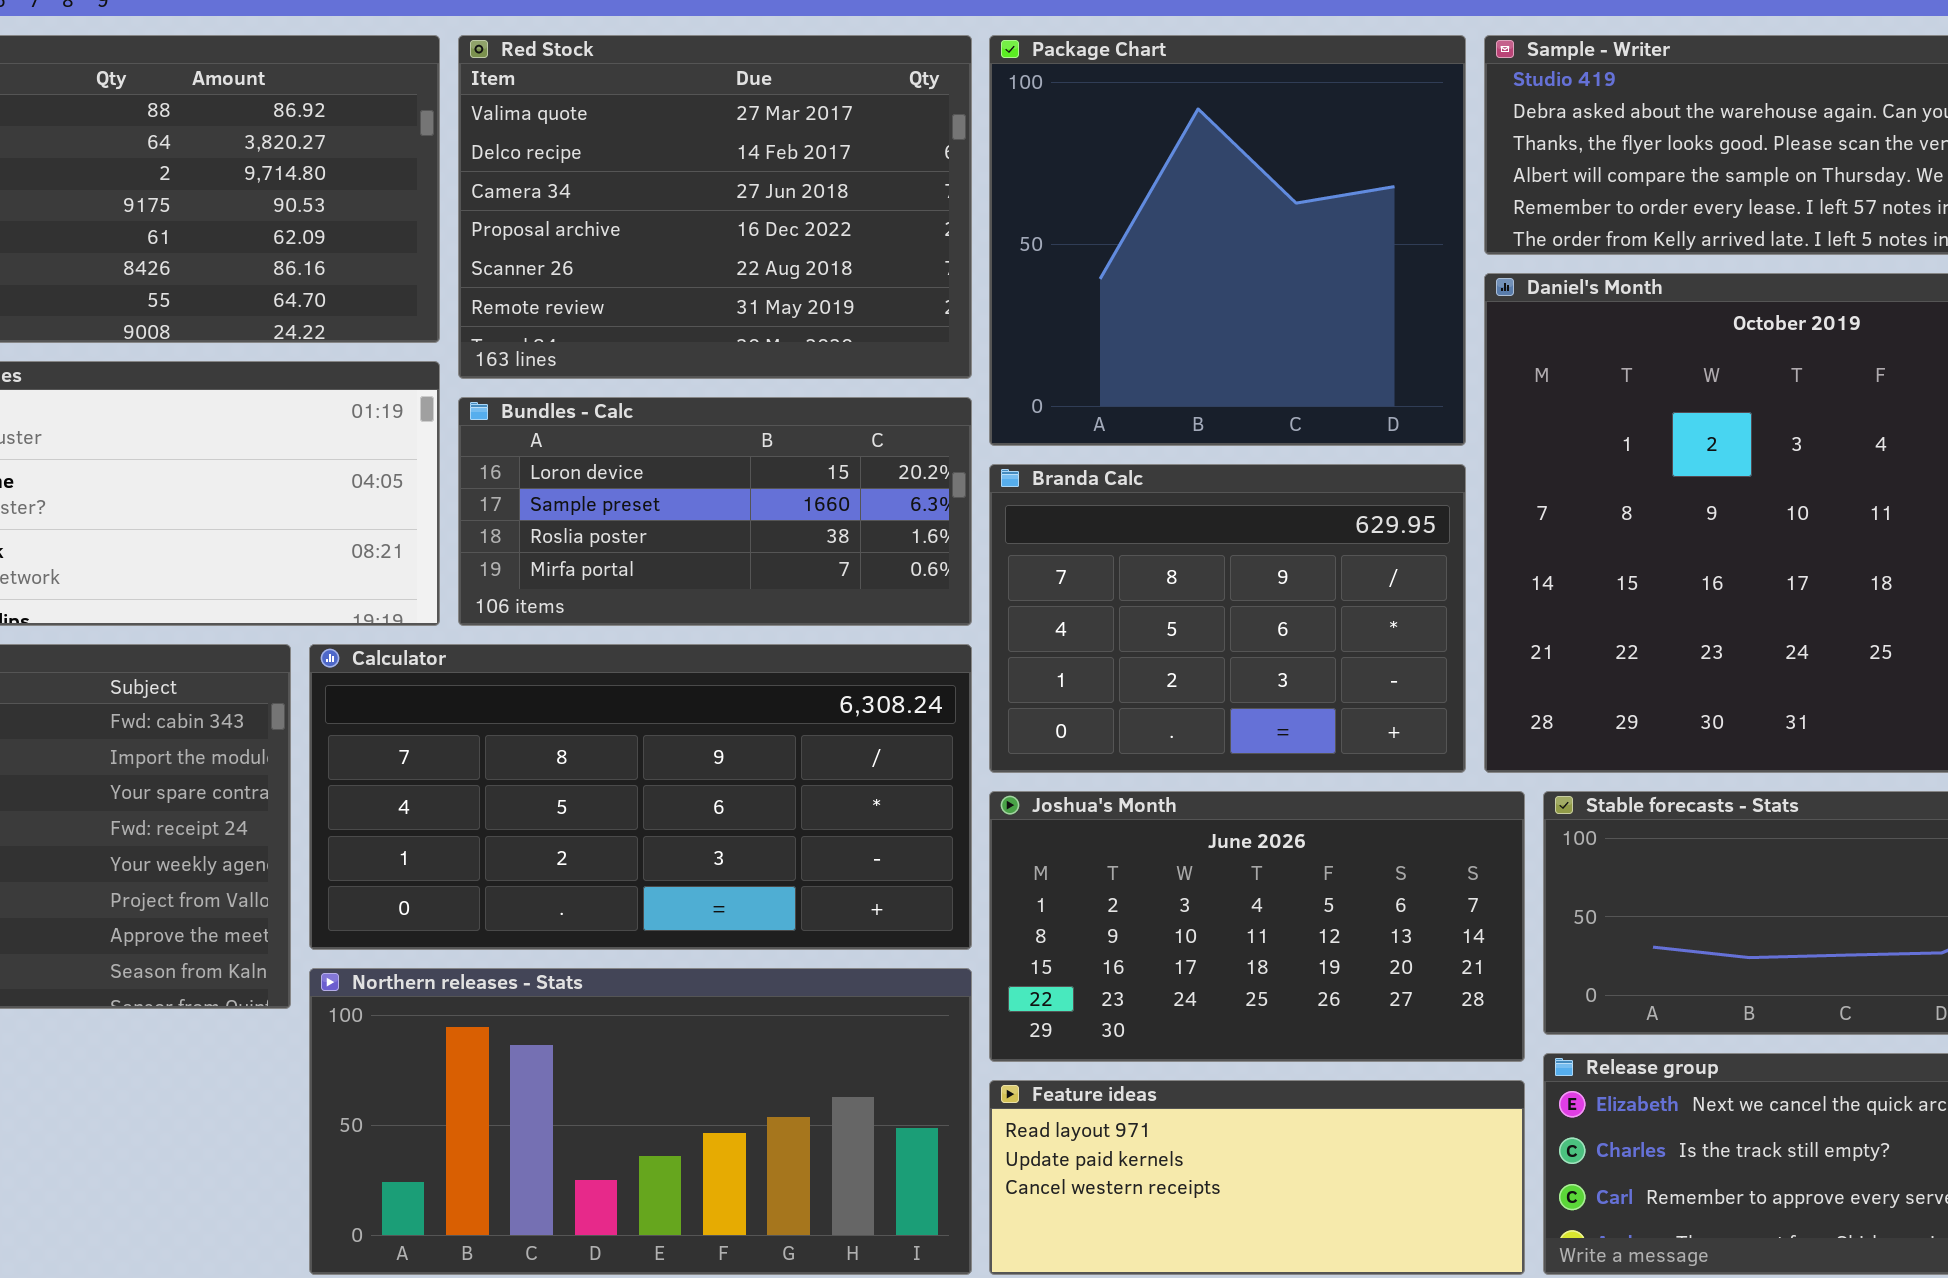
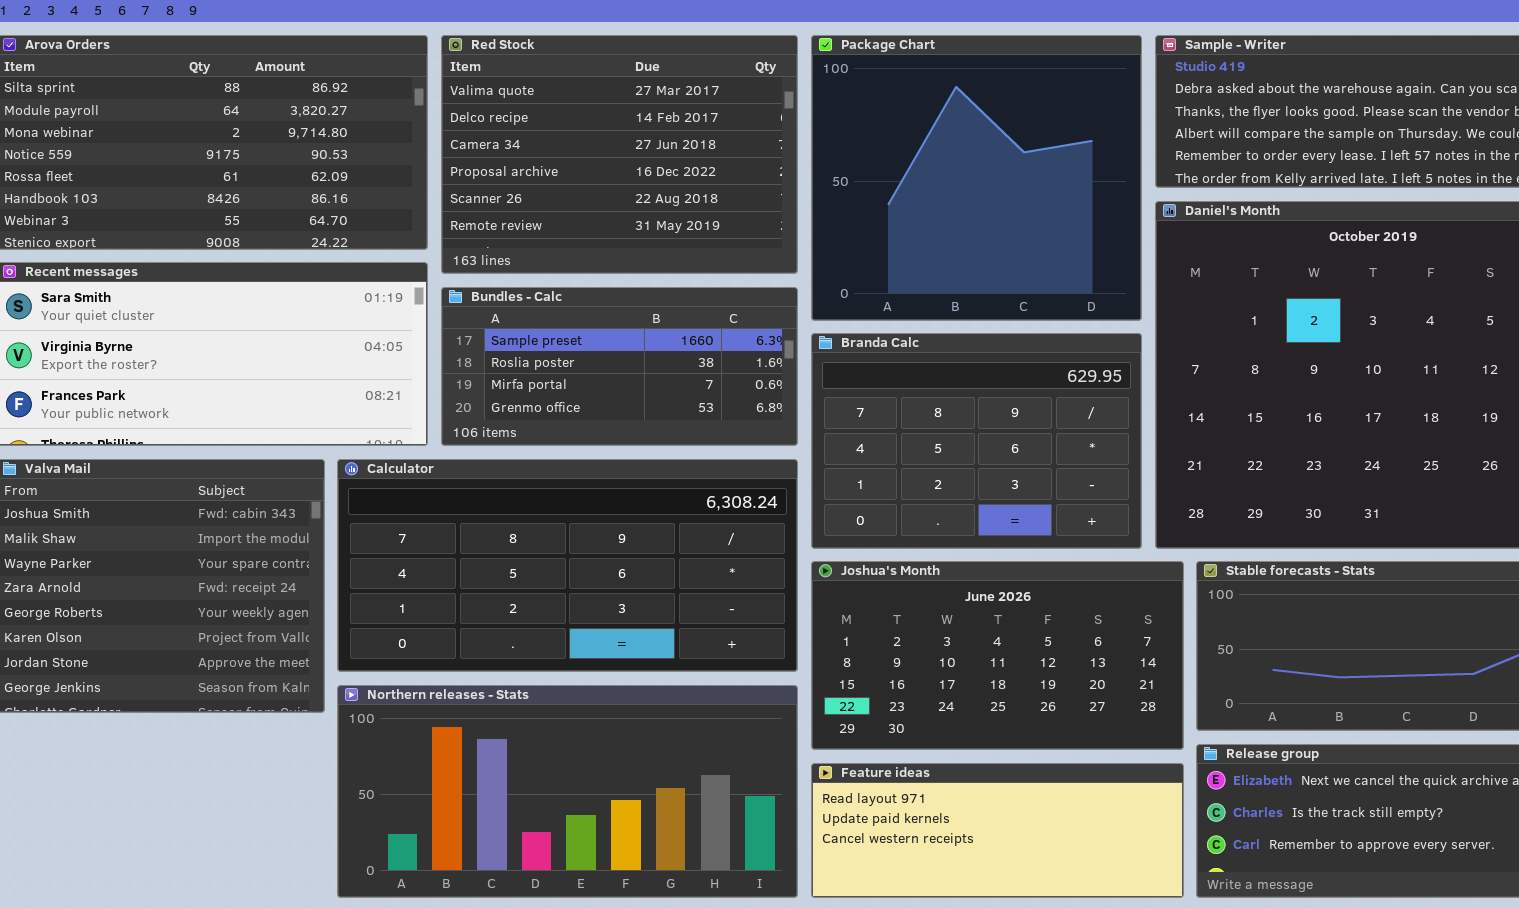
Bundles - Calc: [458,397,972,626] -> [441,287,798,446], scrolled down 1 row

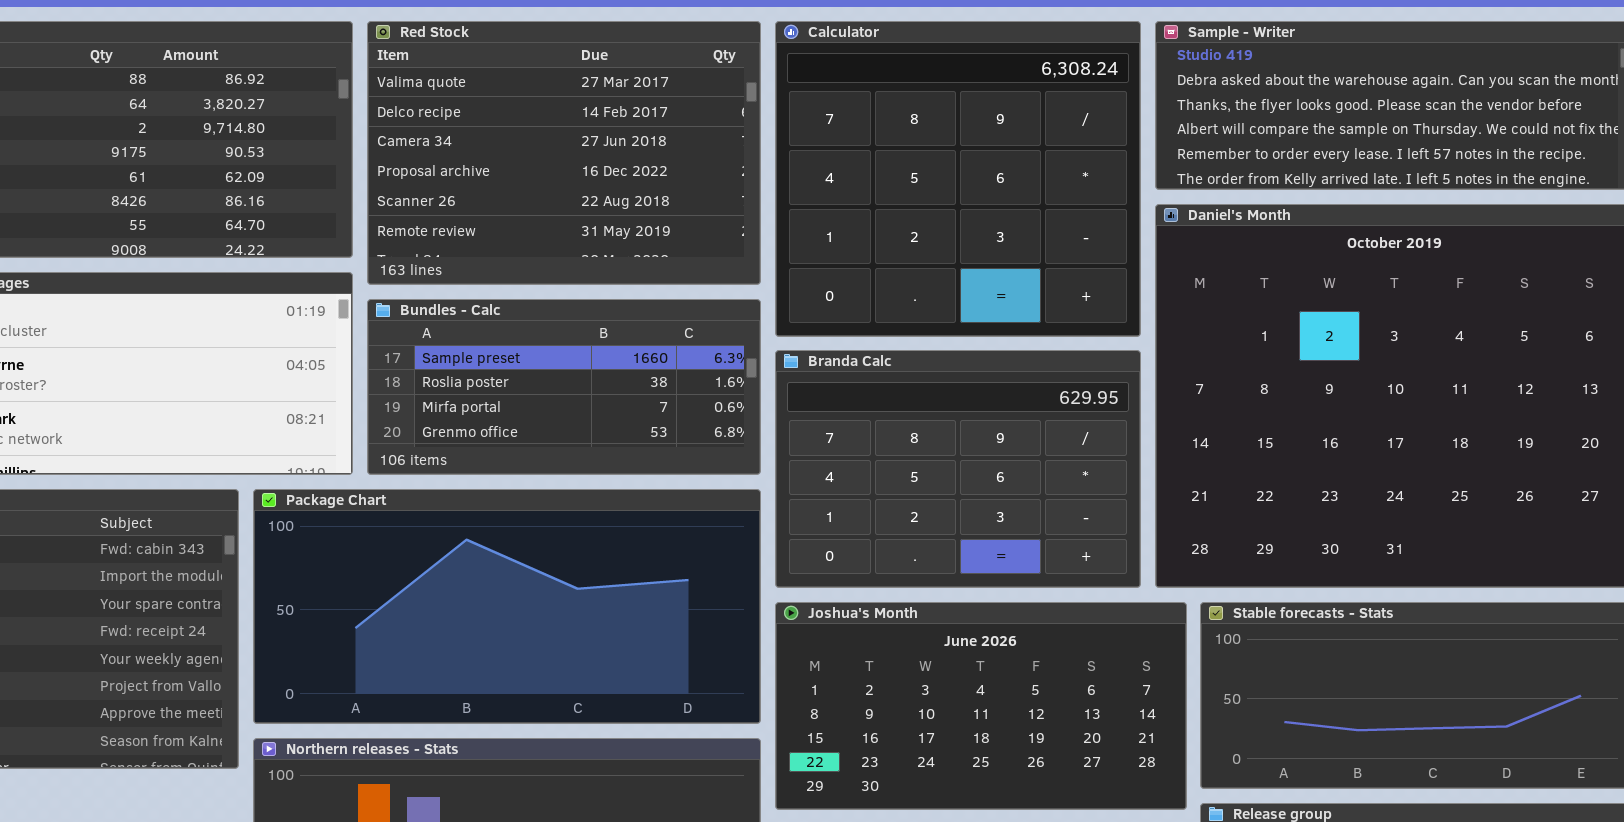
Package Chart: [811,35,1142,321] -> [253,489,761,724], moved, resized
Calculator: [337,459,798,672] -> [775,21,1141,337], moved, resized

